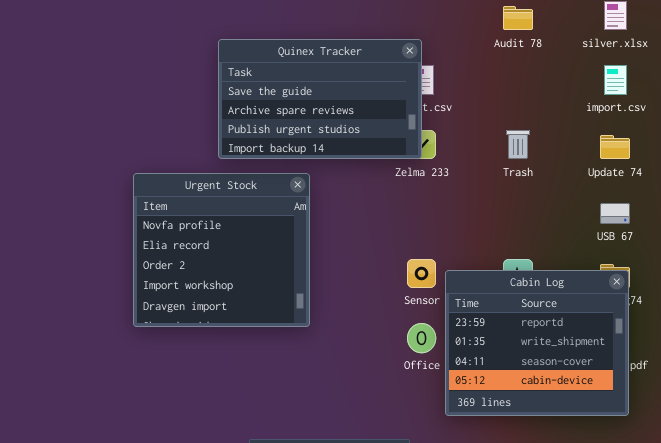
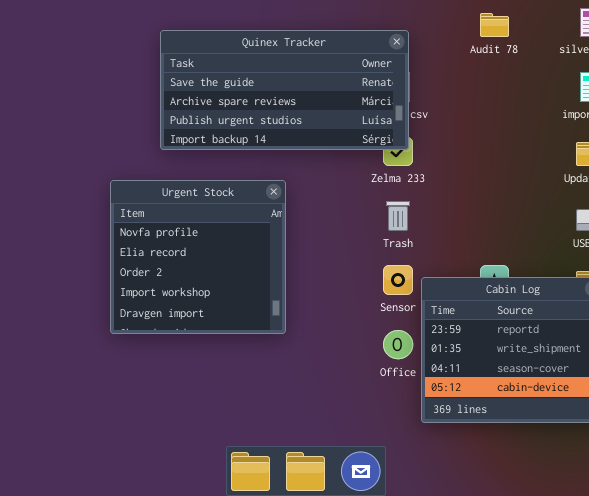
Quinex Tracker: [218,39,422,159] -> [160,30,409,150], moved, resized
Trash: [506,130,530,159] -> [386,201,410,231], moved

